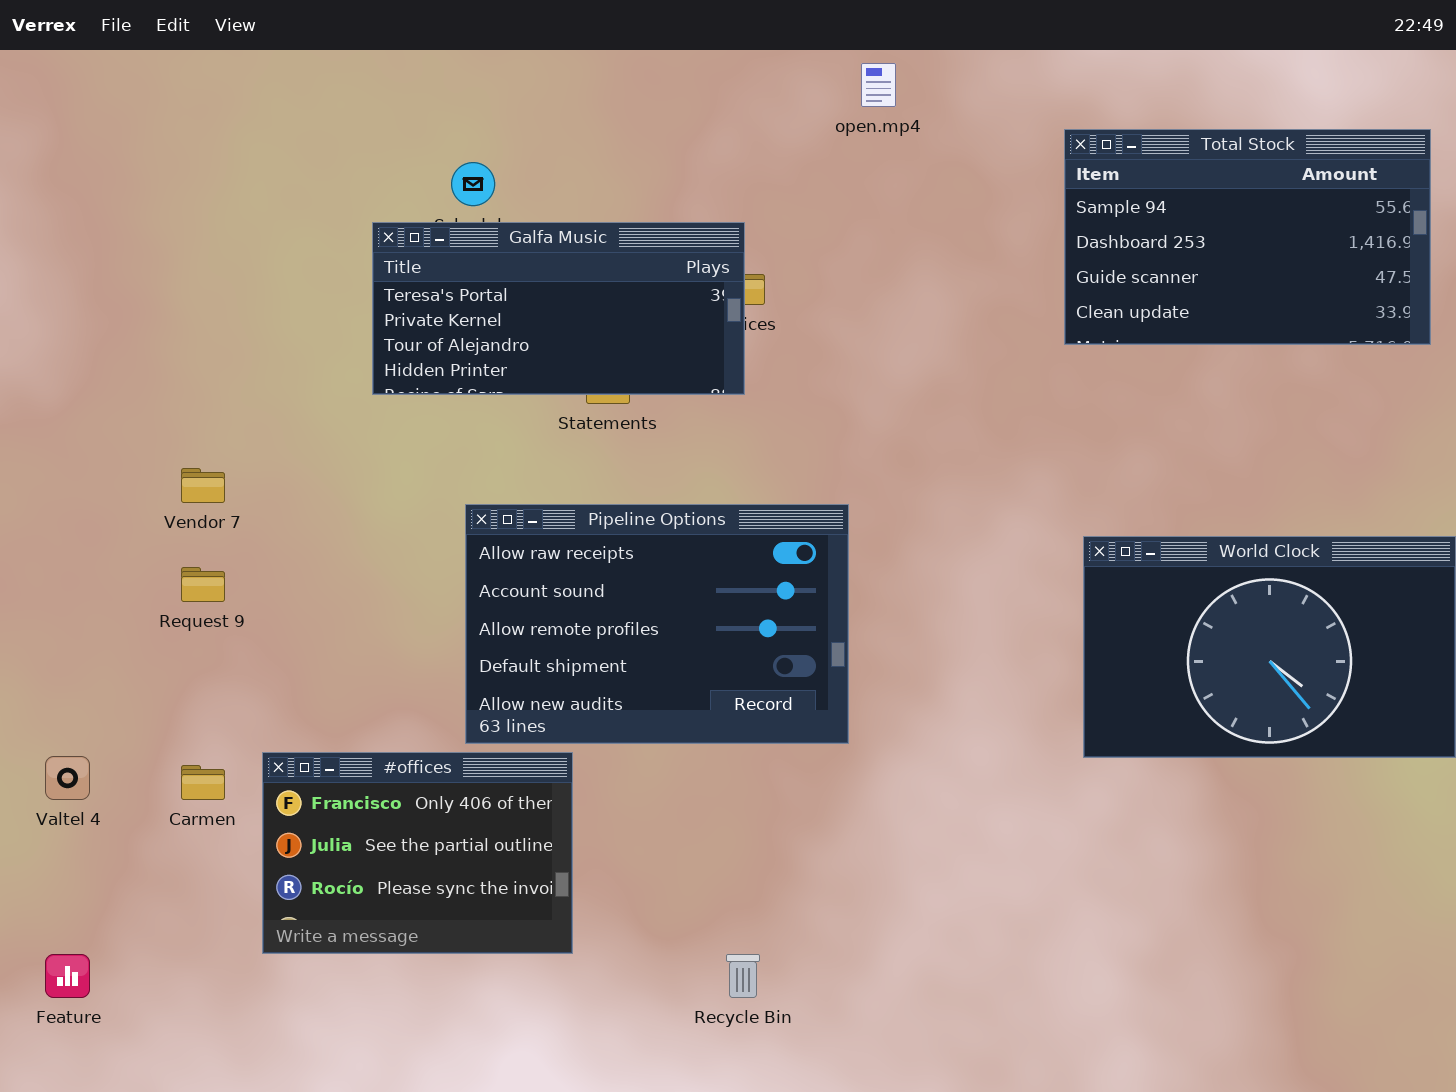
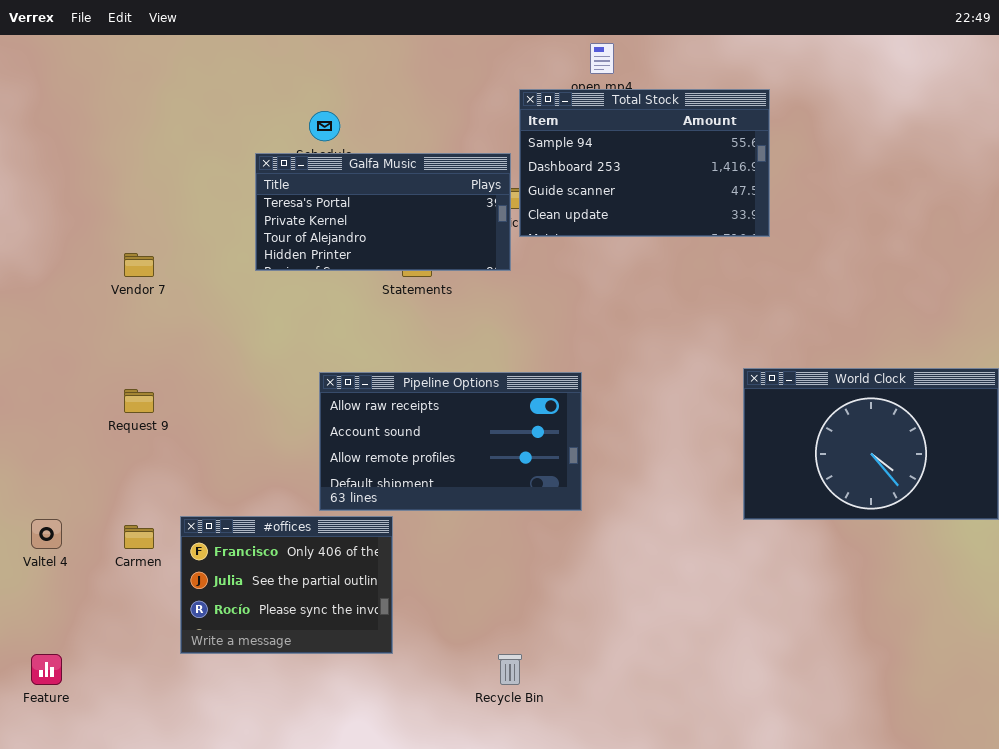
Total Stock: [1064,129,1431,345] -> [519,89,770,237], moved
Vendor 7: [181,468,225,503] -> [124,253,154,277], moved
Pipeline Options: [465,504,849,744] -> [319,372,582,511], resized

